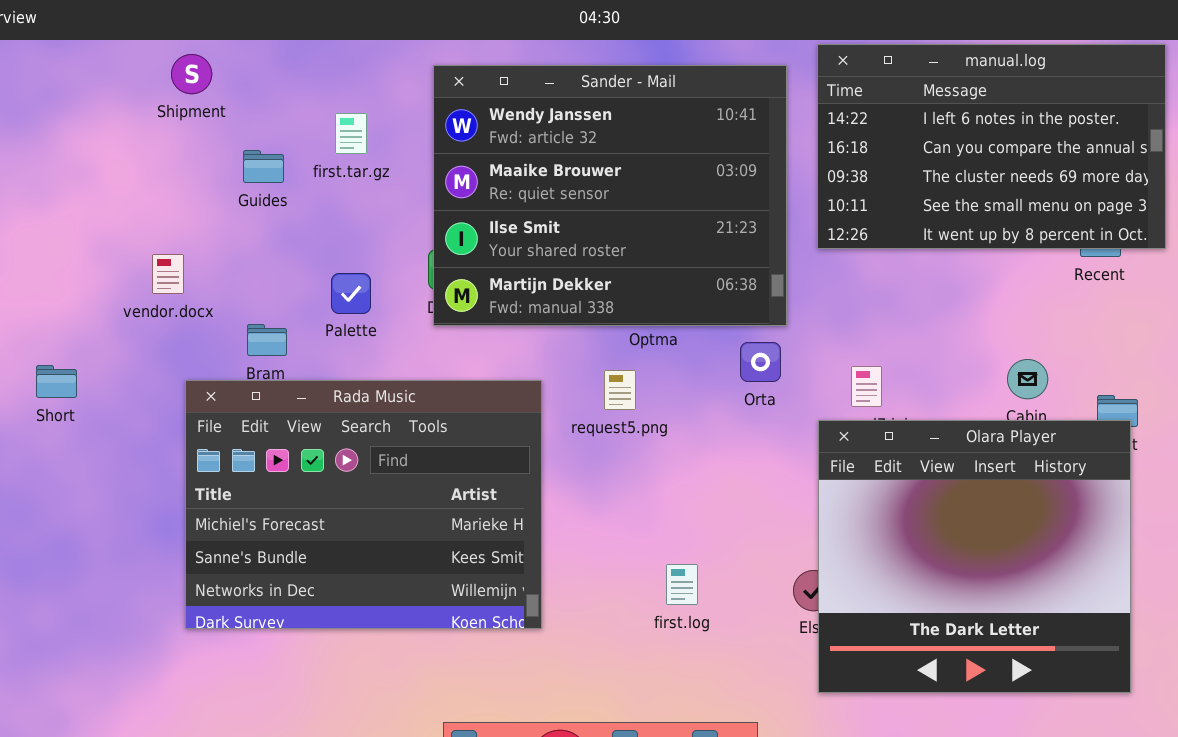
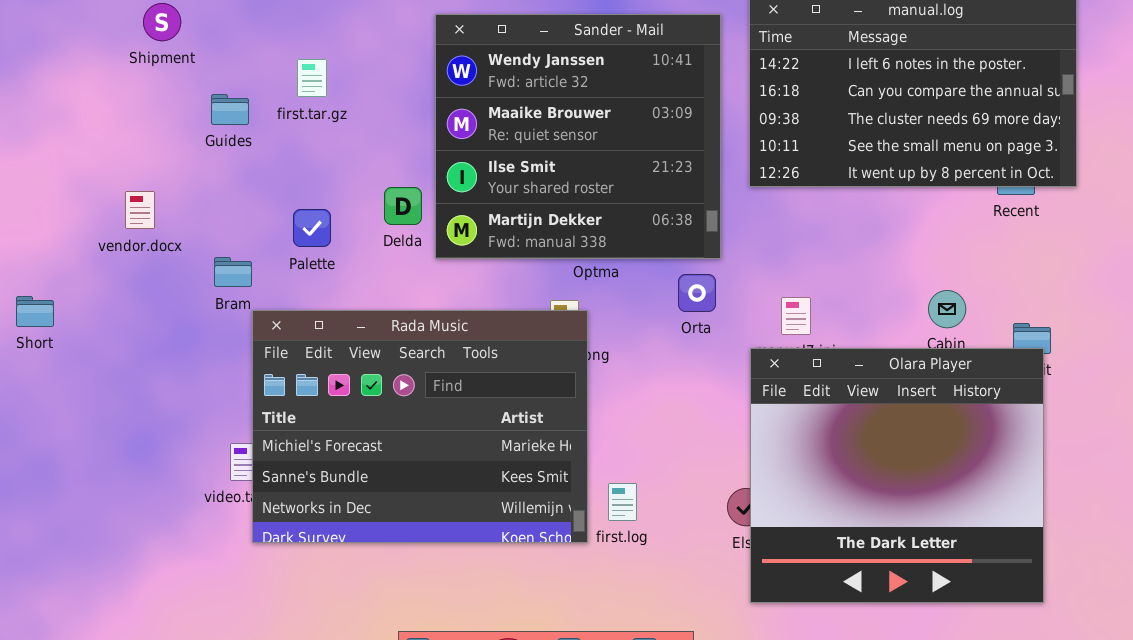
Sander - Mail: [433,65,787,326] -> [435,14,721,259], resized
Rada Music: [185,380,542,629] -> [252,310,588,543], moved

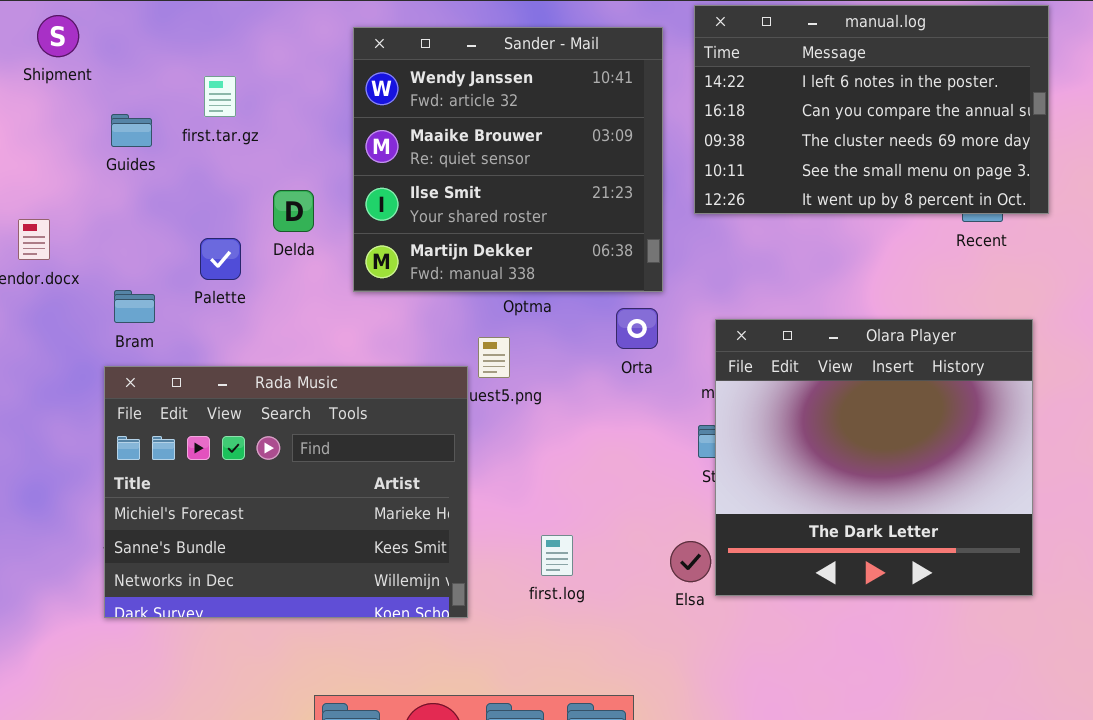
Delda: [384,187,422,225] -> [273,190,314,232], moved
Rada Music: [252,310,588,543] -> [104,366,468,618], moved
Olara Player: [750,348,1044,603] -> [715,319,1033,596], moved

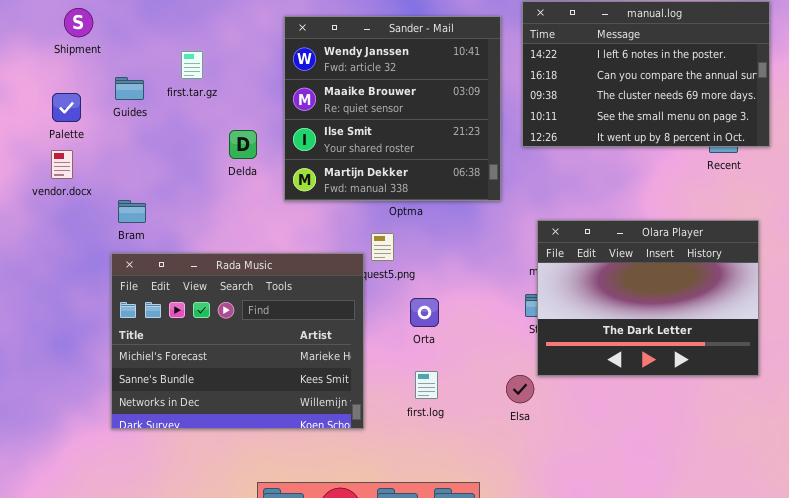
Palette: [200,238,241,280] -> [52,93,81,122], moved
Orta: [616,308,658,349] -> [410,298,439,327], moved
Olara Player: [715,319,1033,596] -> [537,220,759,376], resized

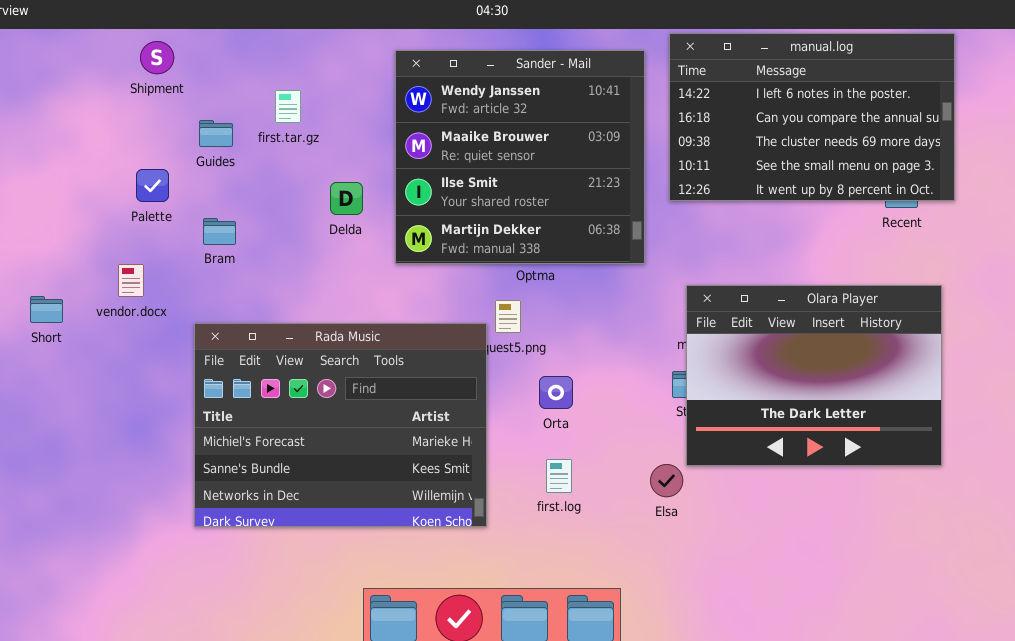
Palette: [52,93,81,122] -> [136,169,169,202], moved
vendor.docx: [51,150,73,179] -> [118,264,144,297], moved
Bram: [118,200,146,223] -> [203,218,236,245], moved

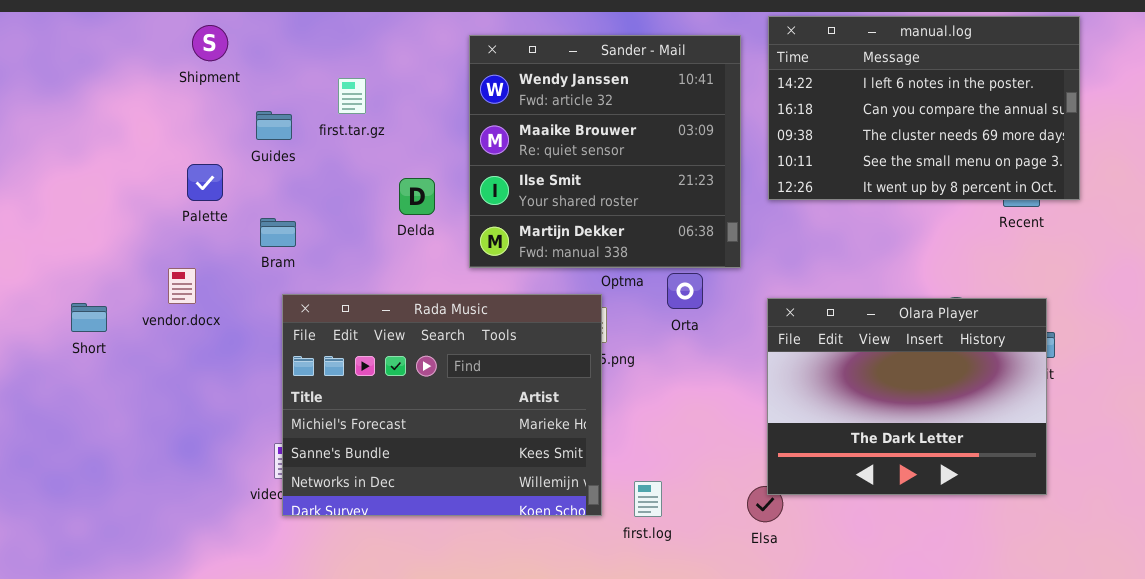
Olara Player: [686,285,942,466] -> [767,298,1047,495], moved
Rada Music: [194,323,487,527] -> [282,294,602,516], moved
Orta: [539,376,573,409] -> [667,273,703,309], moved

